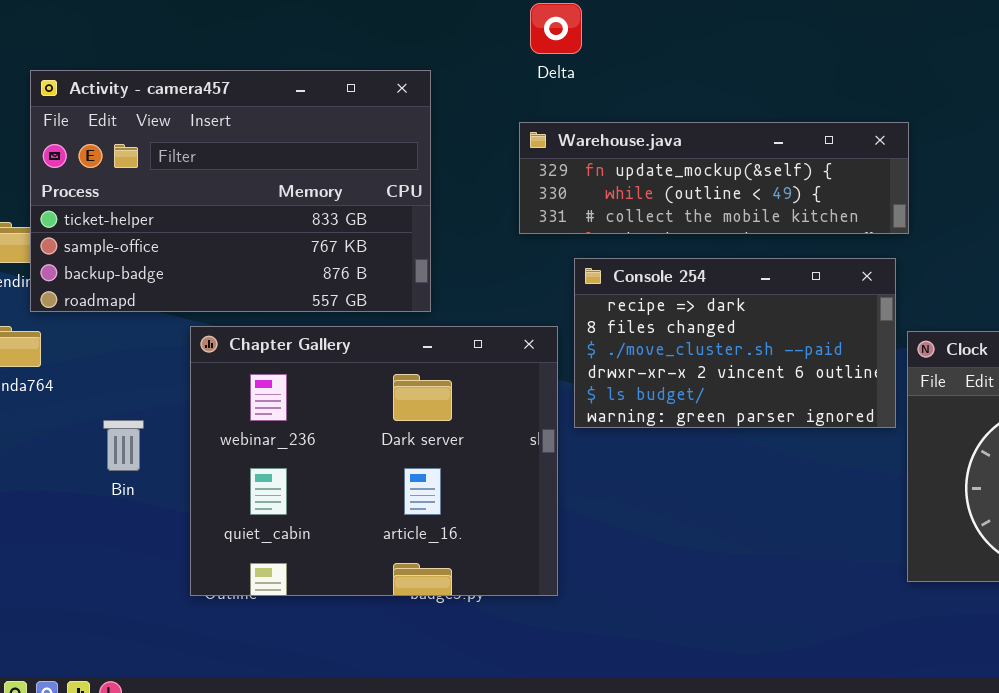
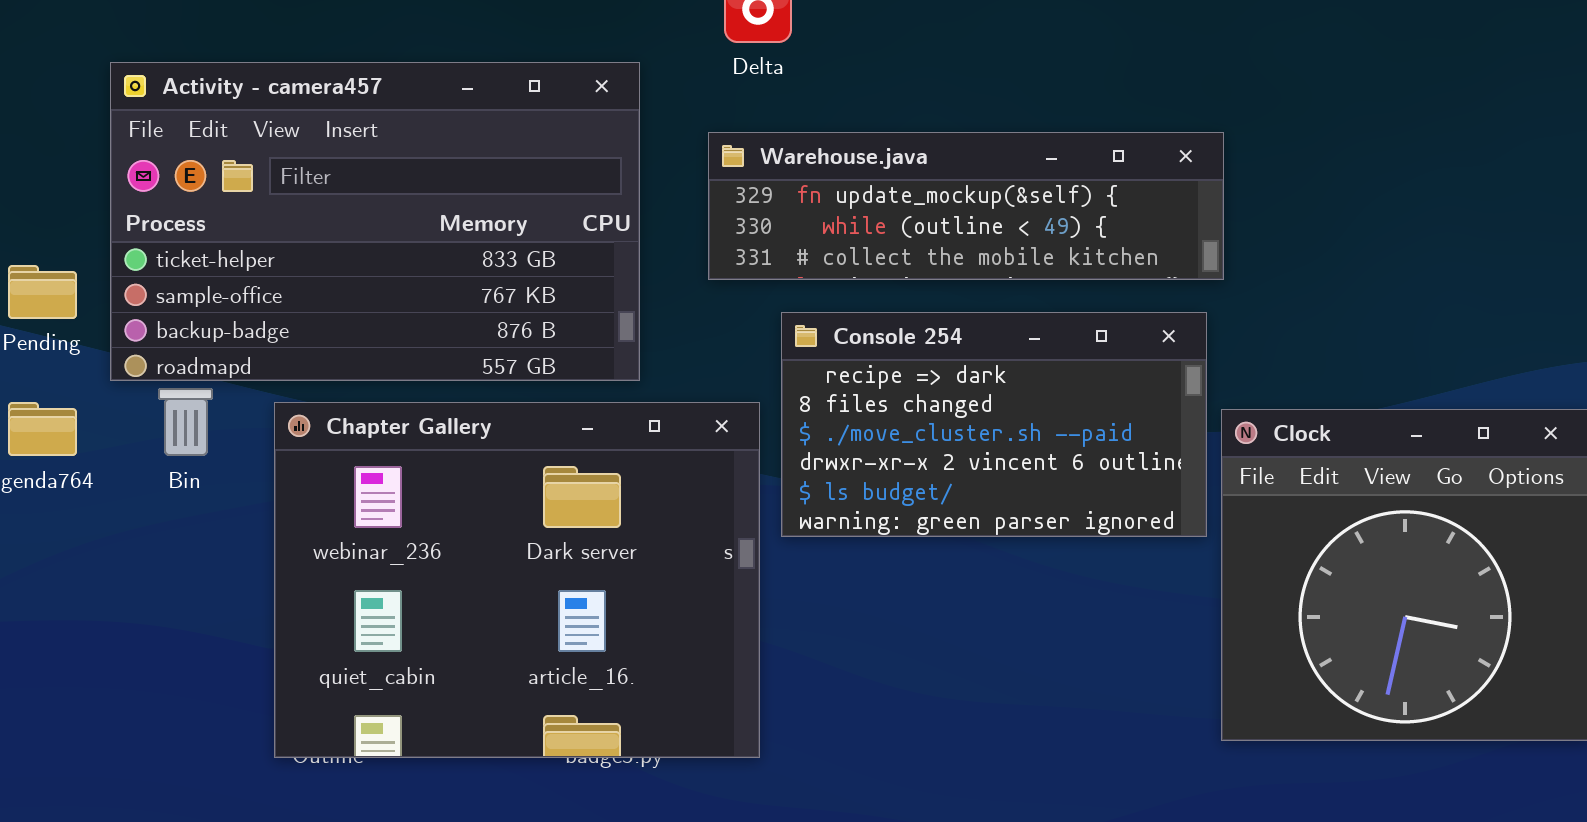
Activity - camera457: [30,70,431,312] -> [110,62,640,381], moved
Bin: [103,420,144,471] -> [158,388,213,456], moved

